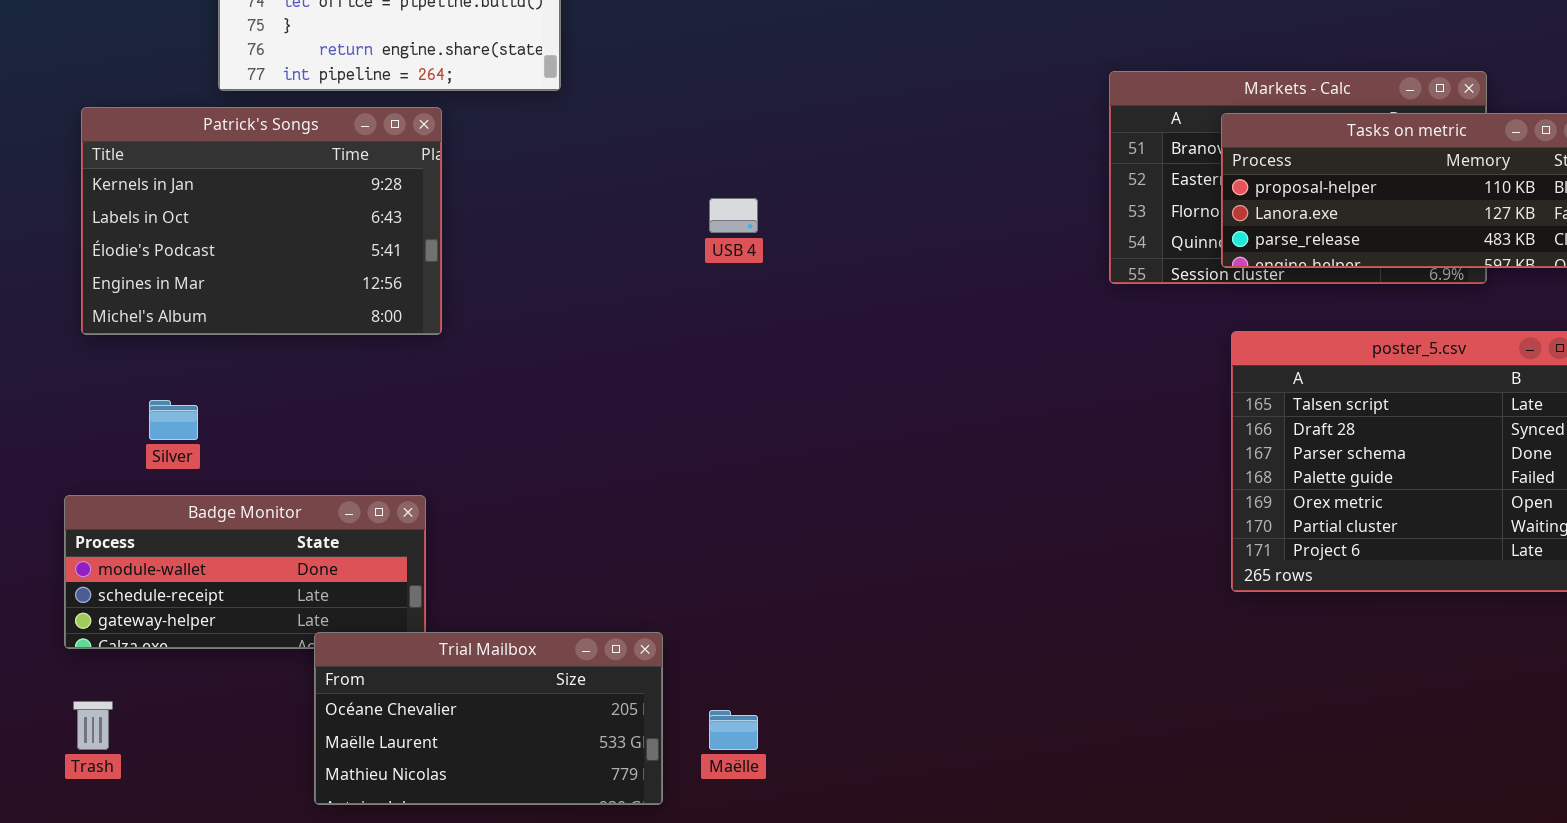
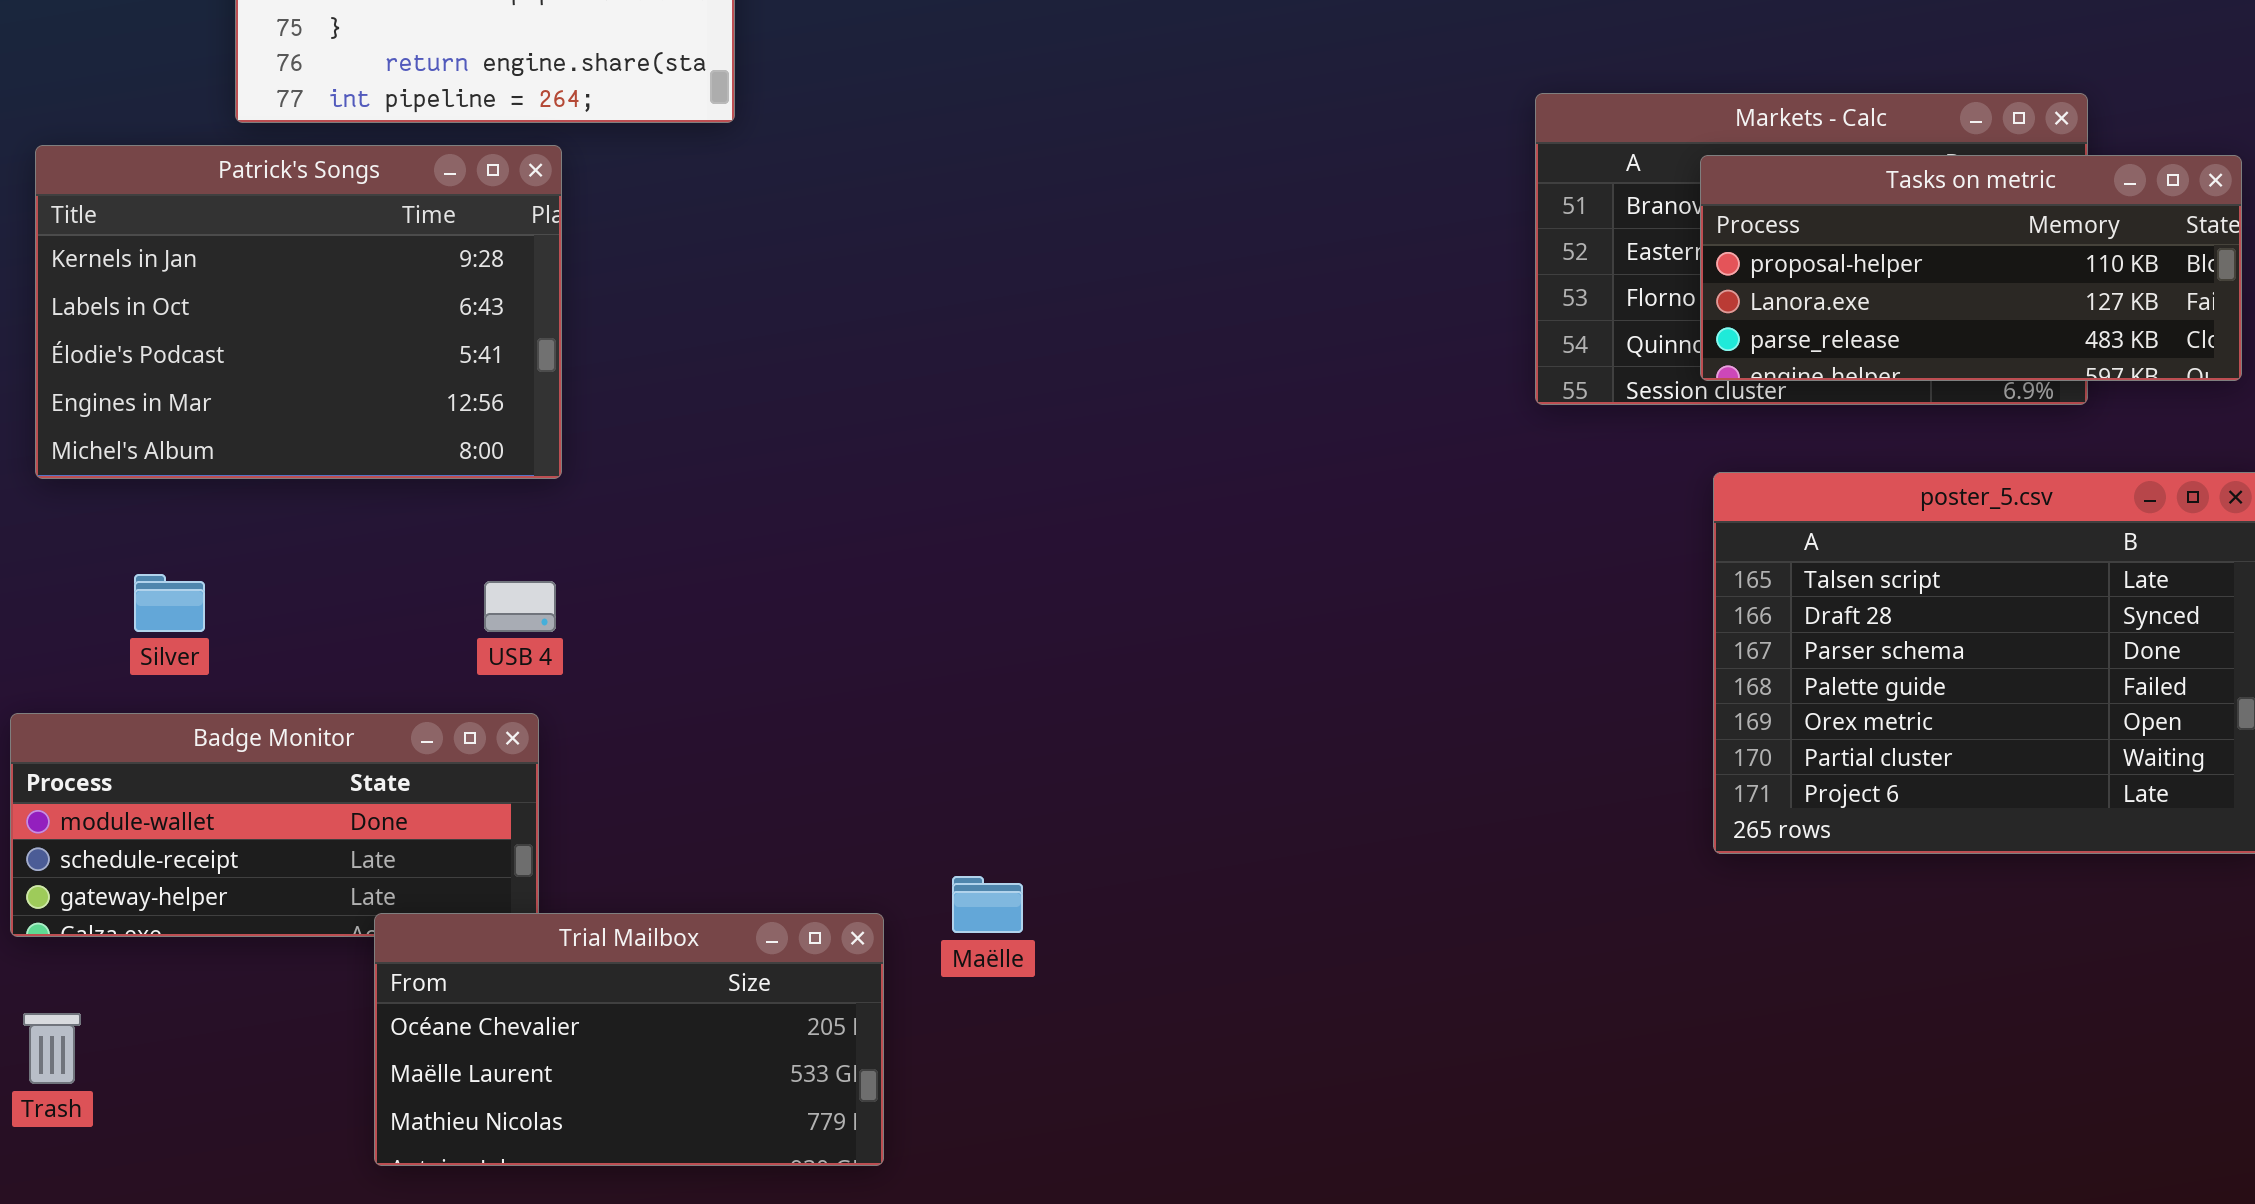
USB 4: [709,198,758,233] -> [484,581,556,632], moved
Maëlle: [709,710,758,750] -> [952,876,1023,933], moved

